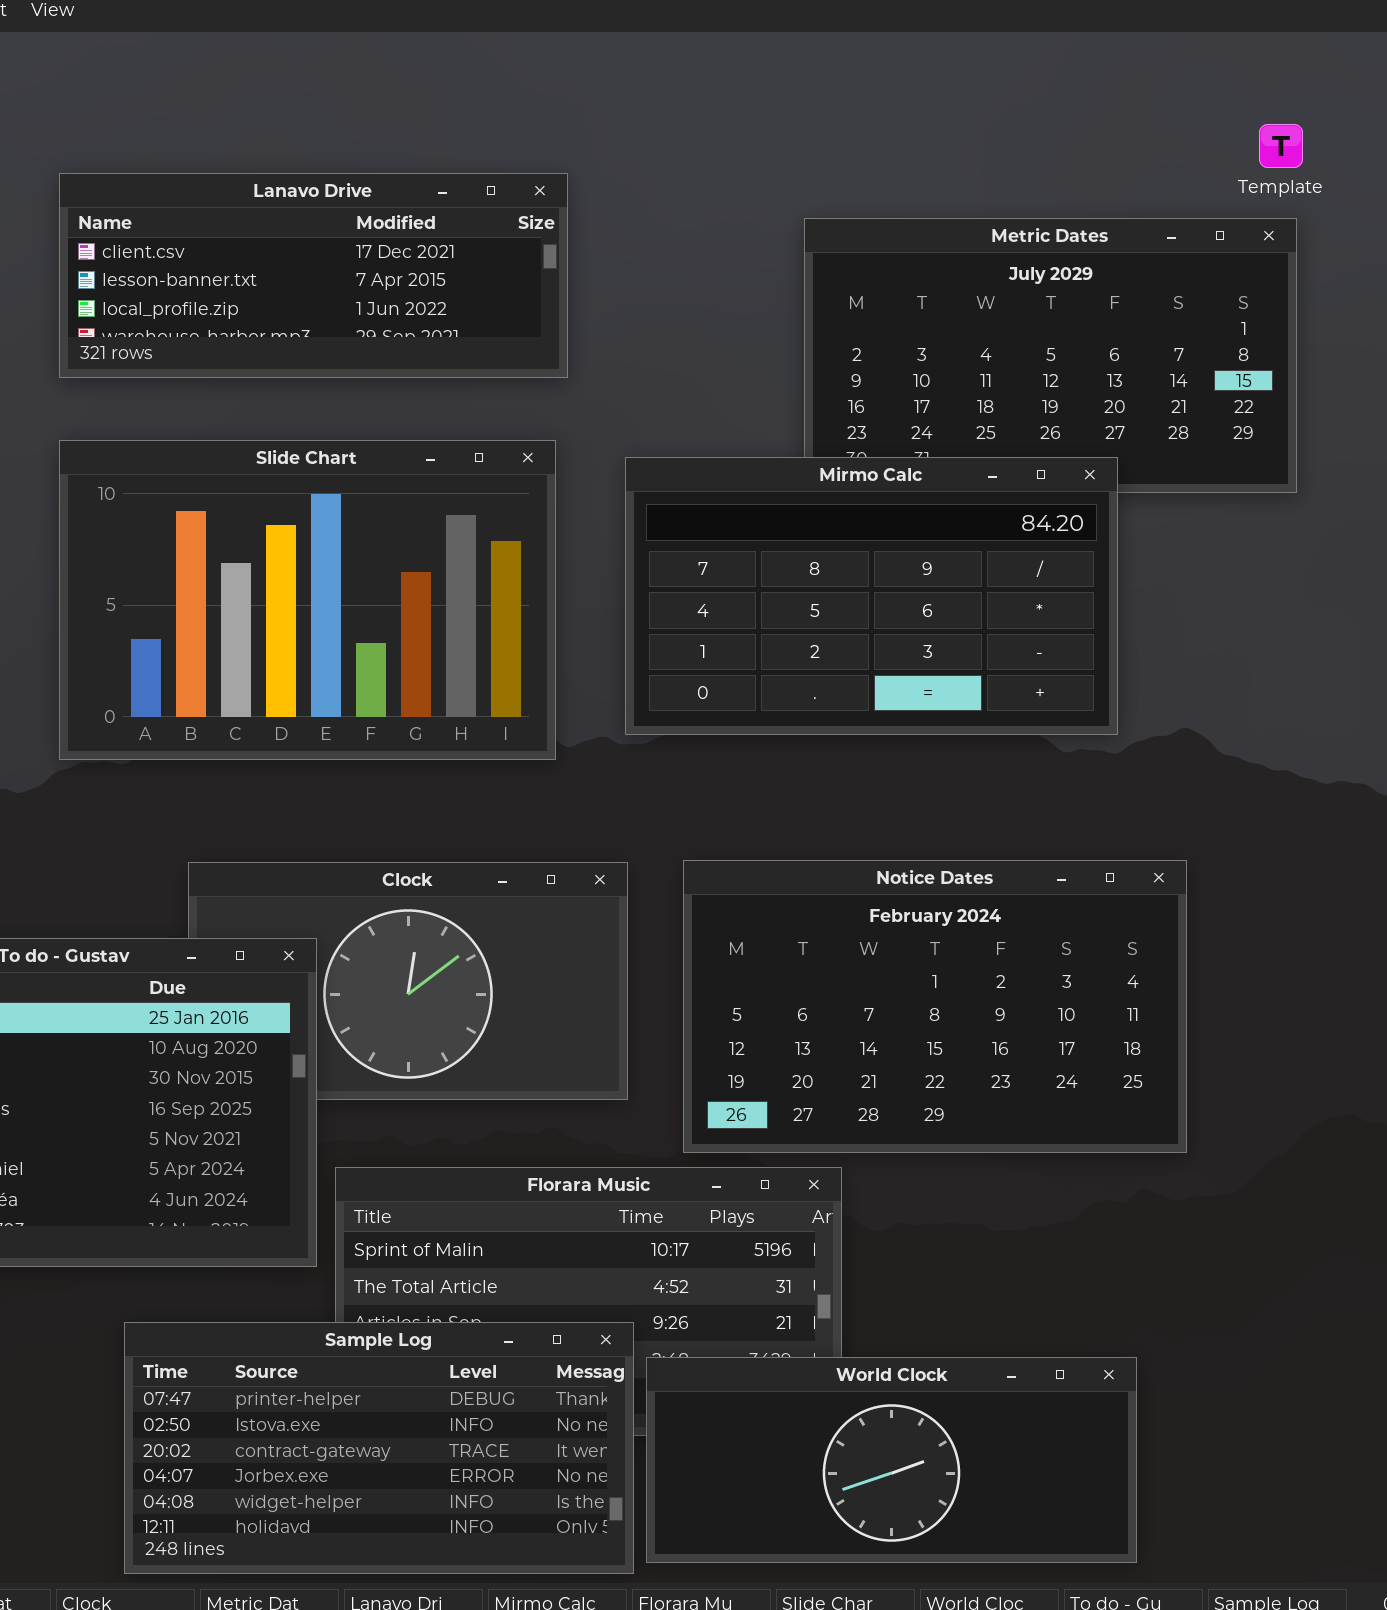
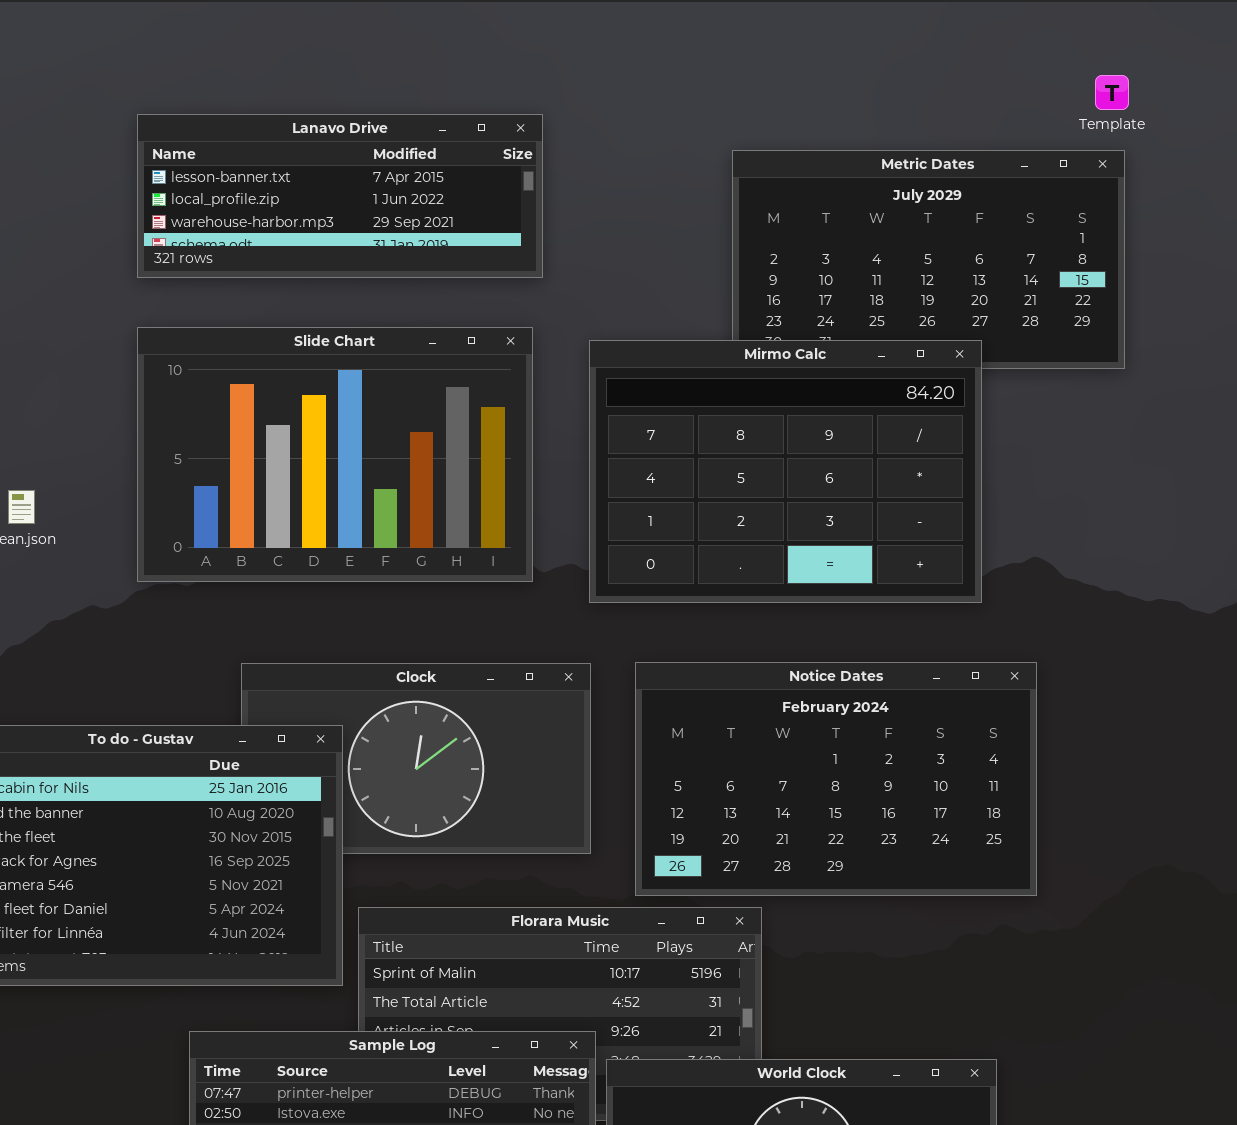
Lanavo Drive: [59,173,568,378] -> [137,114,543,278], scrolled down 1 row
Mirmo Calc: [625,457,1118,735] -> [589,340,982,603], resized

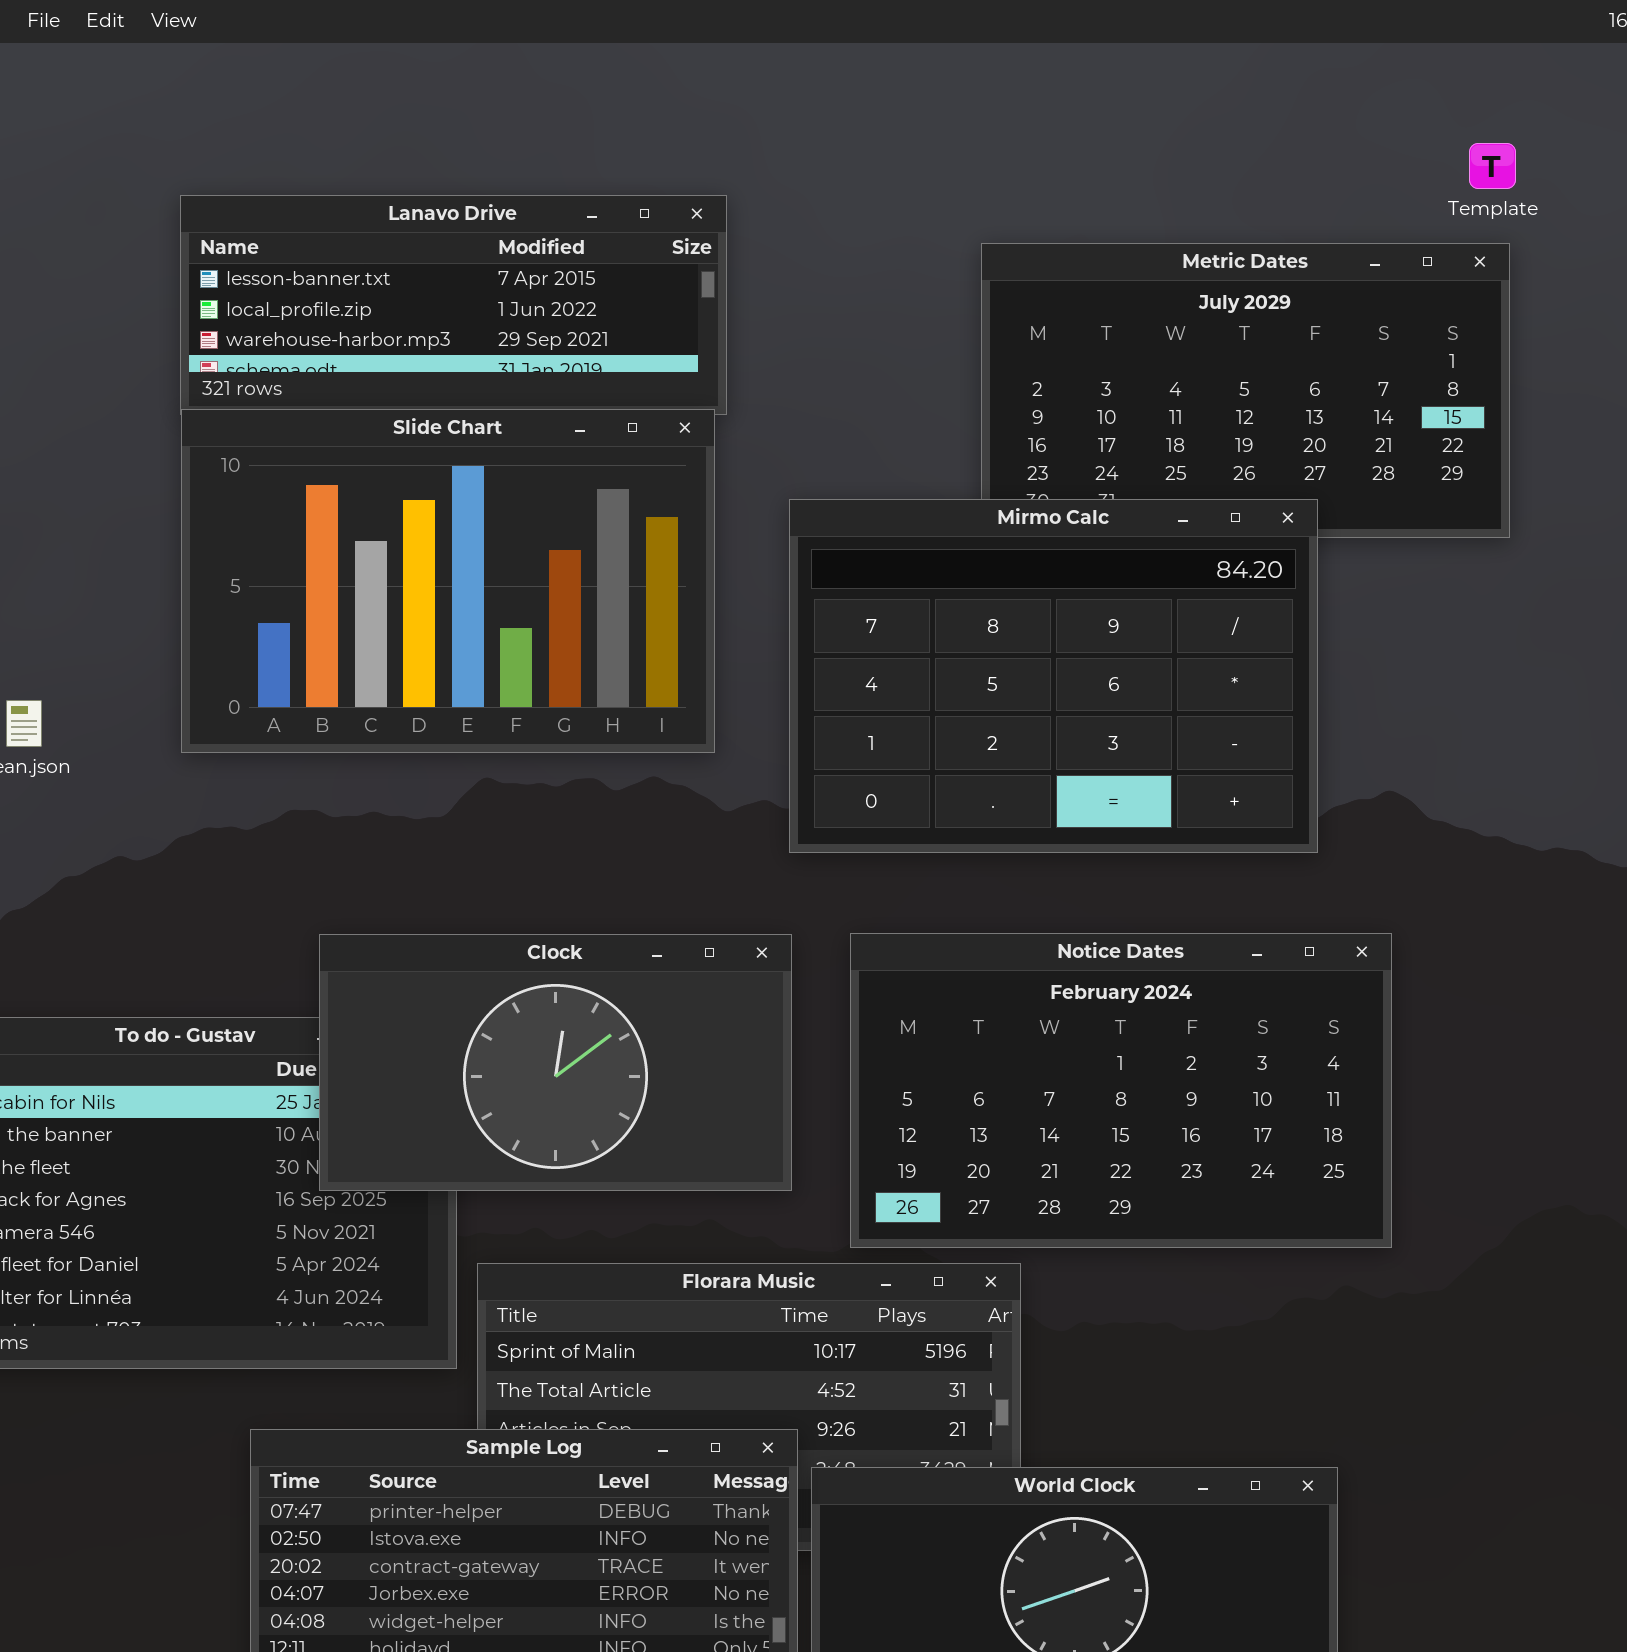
Slide Chart: [137,327,533,582] -> [181,409,715,753], moved
Clock: [241,663,591,854] -> [319,934,792,1191], raised

